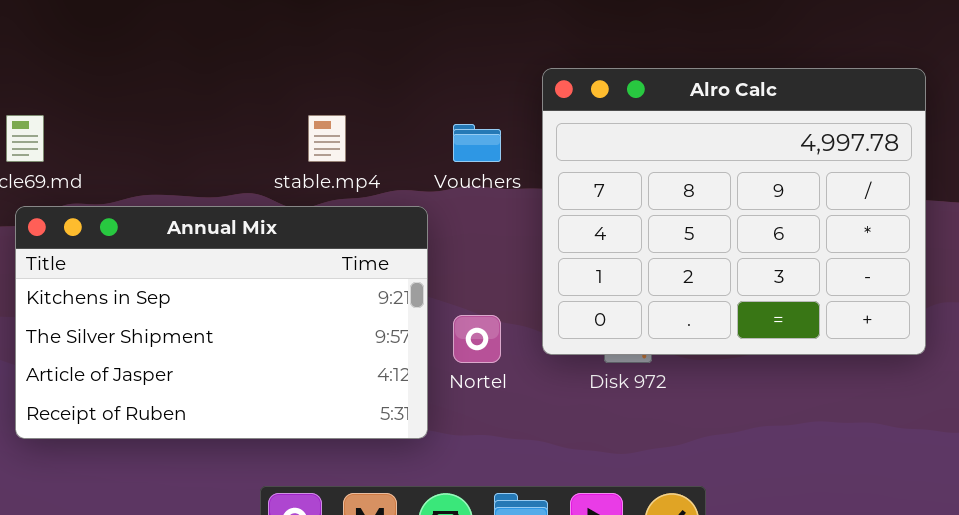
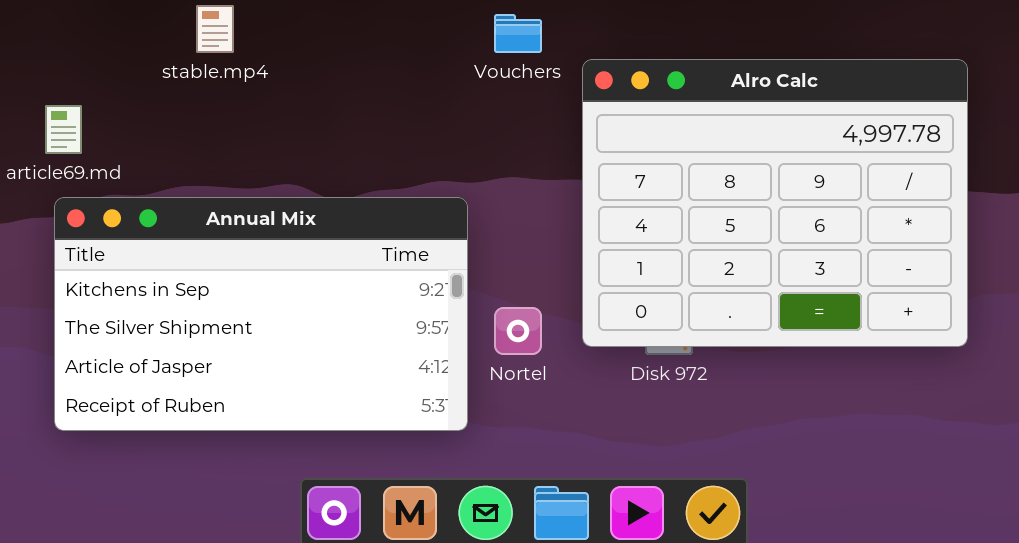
stable.mp4: [308,115,346,162] -> [196,5,234,53], moved
Vouchers: [453,124,501,162] -> [494,14,542,53], moved

